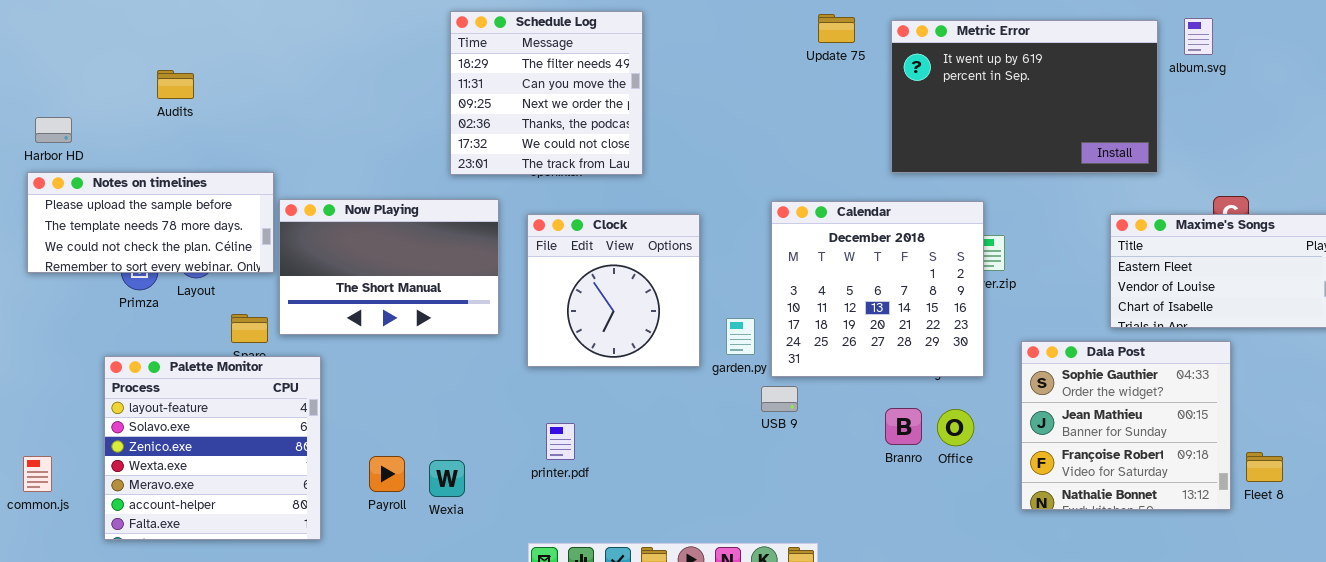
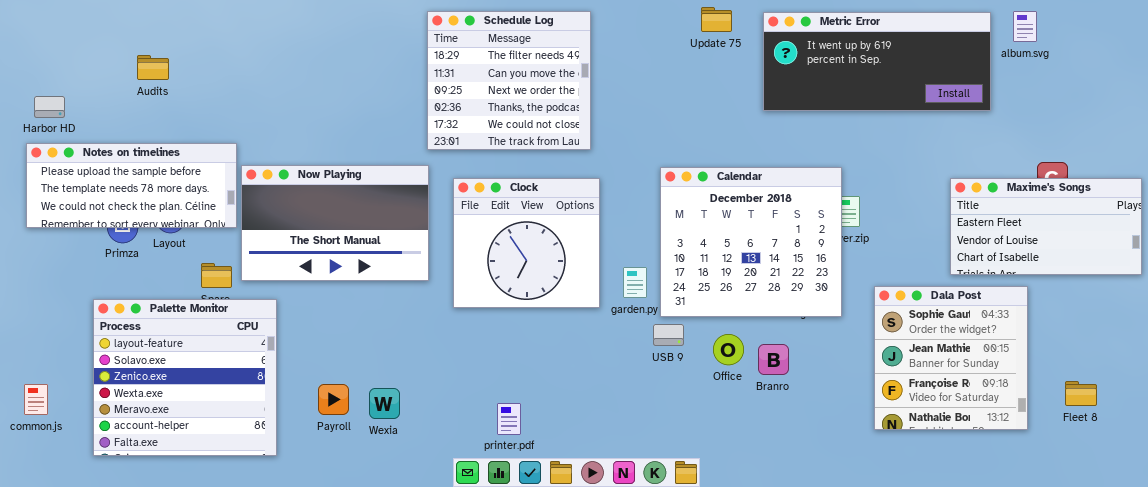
Schedule Log: [450,11,643,175] -> [427,11,591,150], moved
Metric Error: [891,20,1158,173] -> [763,12,991,111], resized
Dala Post: [1021,341,1231,510] -> [874,286,1028,430], resized
Office: [937,409,974,446] -> [713,334,744,365], moved
printer.pdf: [546,423,575,460] -> [497,403,521,435], moved

